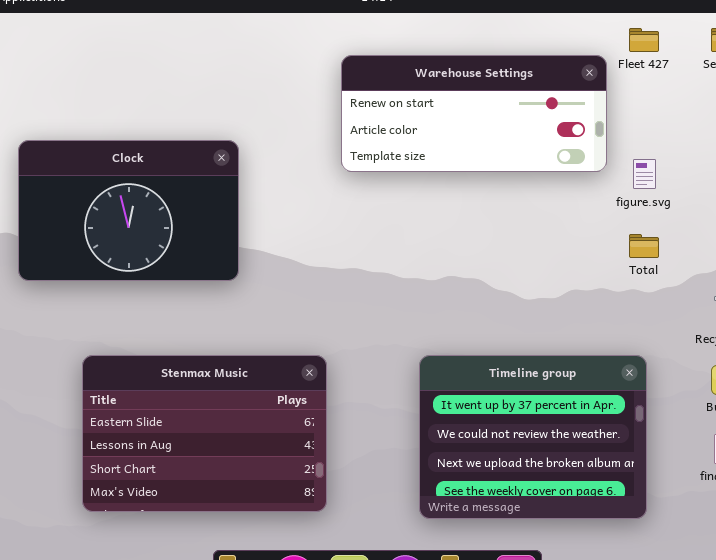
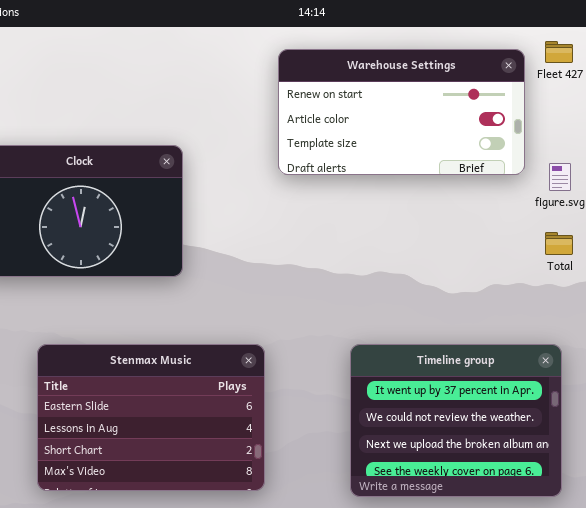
Warehouse Settings: [341,55,607,172] -> [278,49,525,175], resized

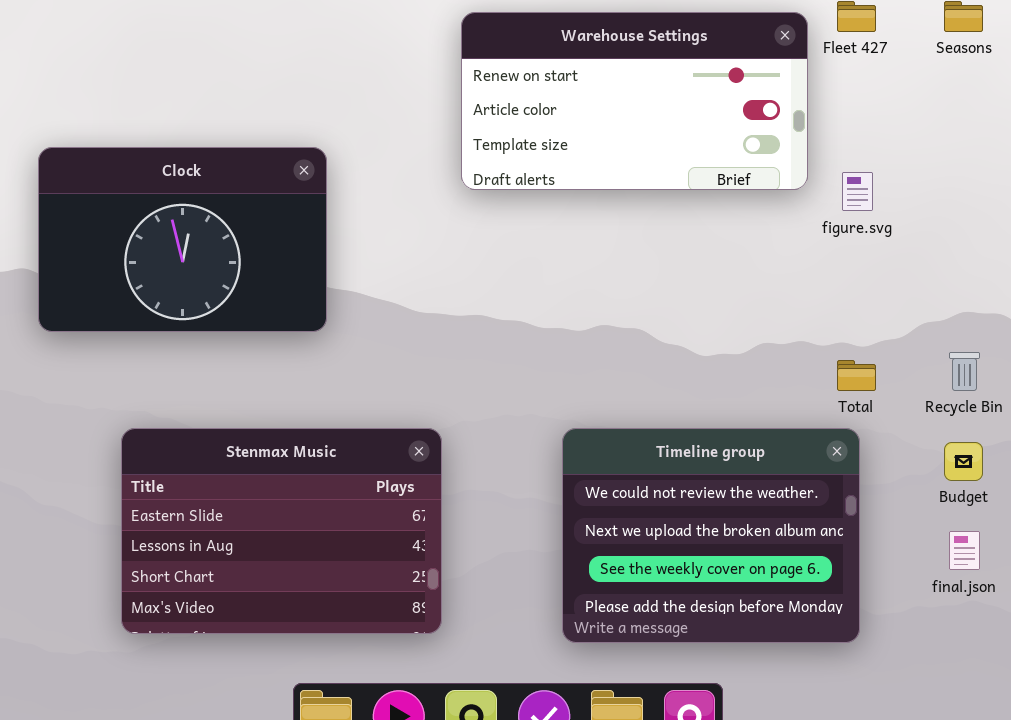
Total: [545,232,573,255] -> [837,360,876,391], moved
Timeline group: [350,344,562,497] -> [562,428,860,643], scrolled down 1 row

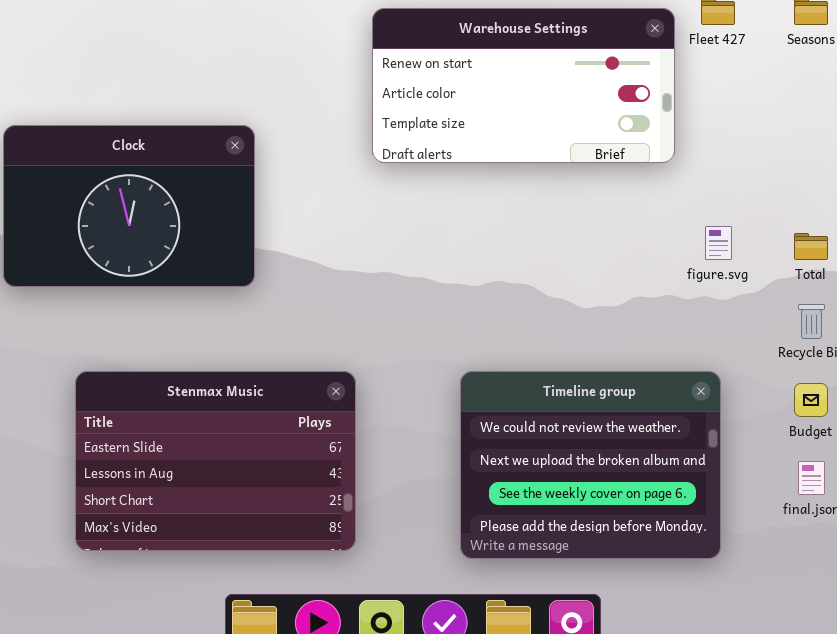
figure.svg: [842,172,873,211] -> [705,226,732,260], moved
Total: [837,360,876,391] -> [794,233,828,260], moved

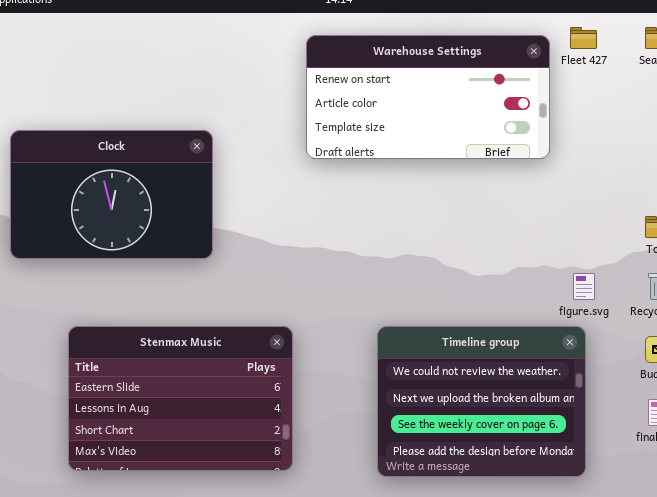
figure.svg: [705,226,732,260] -> [573,273,595,300], moved

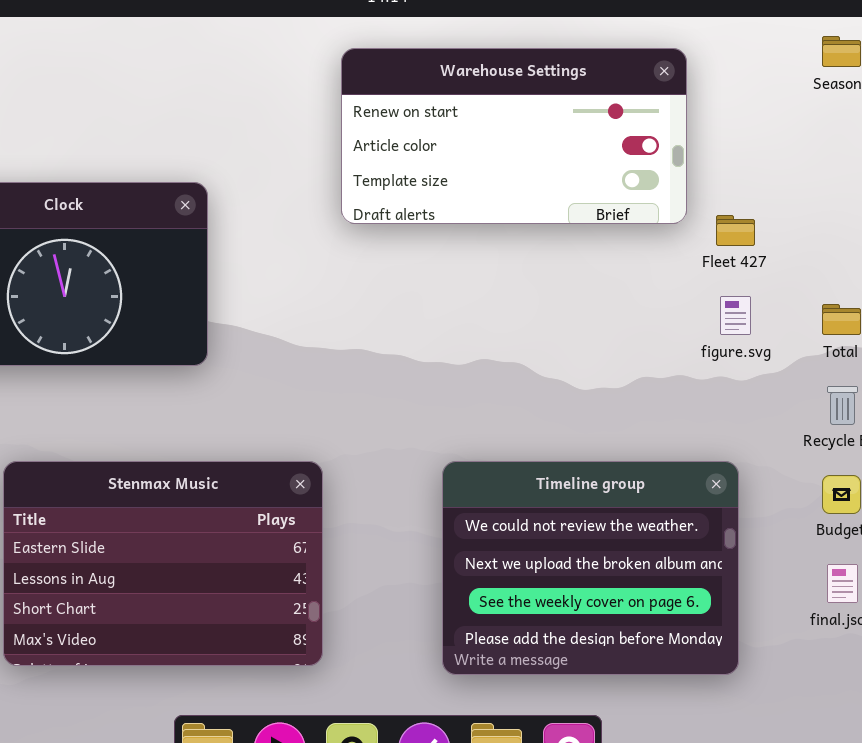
Fleet 427: [570,27,597,49] -> [716,215,755,246], moved
figure.svg: [573,273,595,300] -> [720,296,751,335], moved

